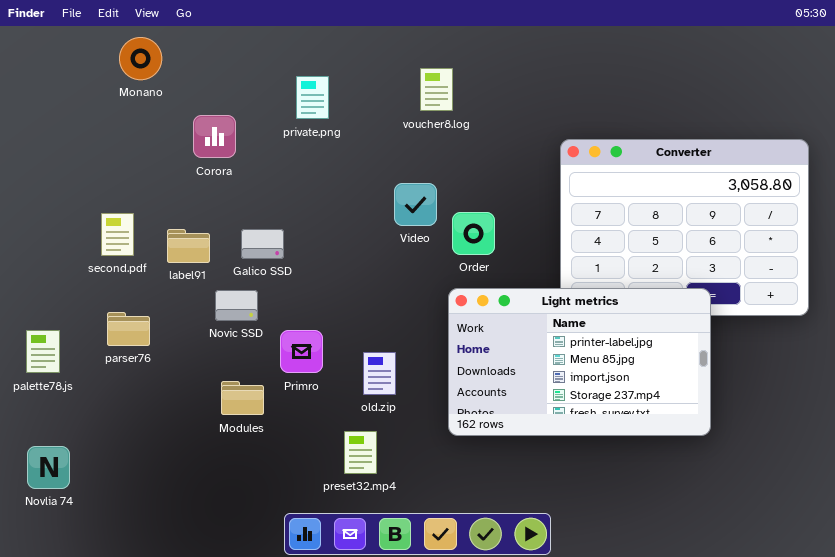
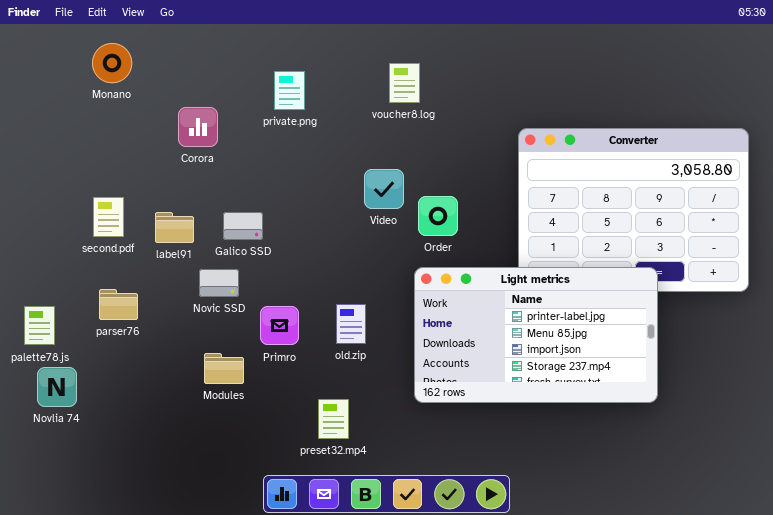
Monano: [119,37,162,80] -> [92,43,132,83], moved
old.zip: [363,352,396,395] -> [336,304,366,344], moved
Novlia 74: [27,446,70,489] -> [37,367,77,407], moved

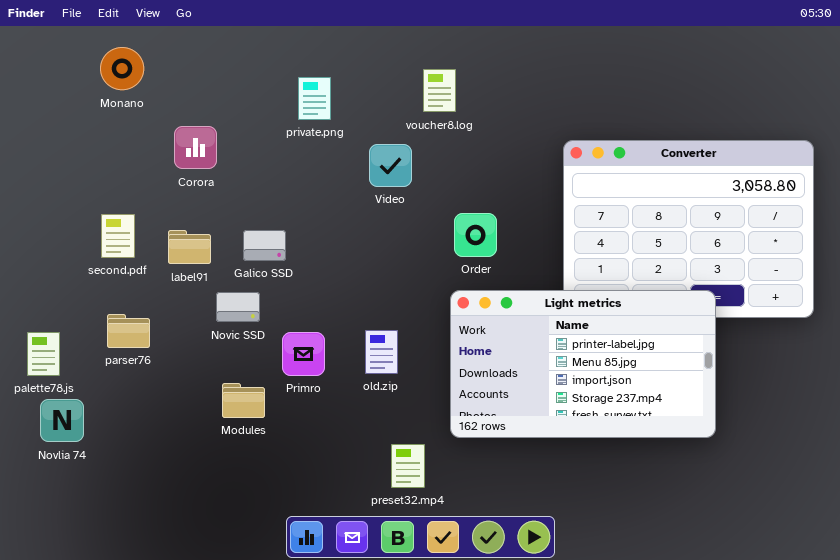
Corora: [178,107,218,147] -> [174,126,217,169], moved
Video: [364,169,404,209] -> [369,144,412,187], moved
preset32.mp4: [318,399,349,439] -> [391,444,425,488], moved

